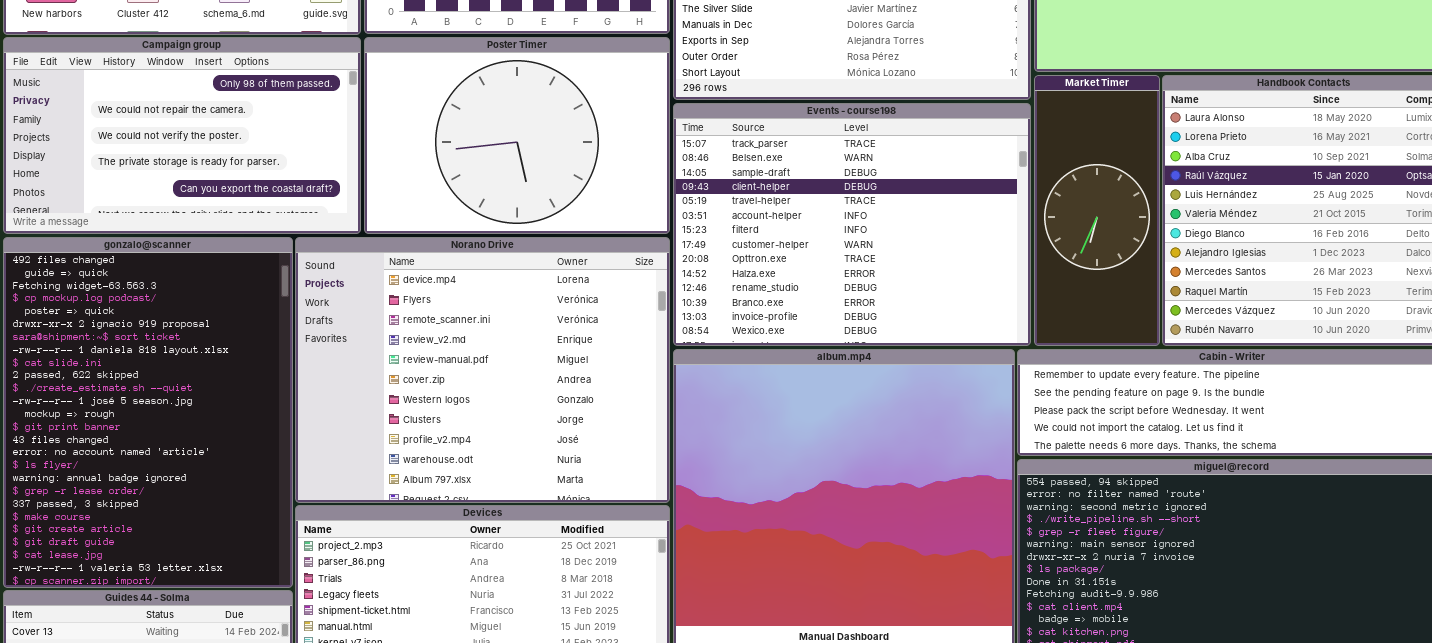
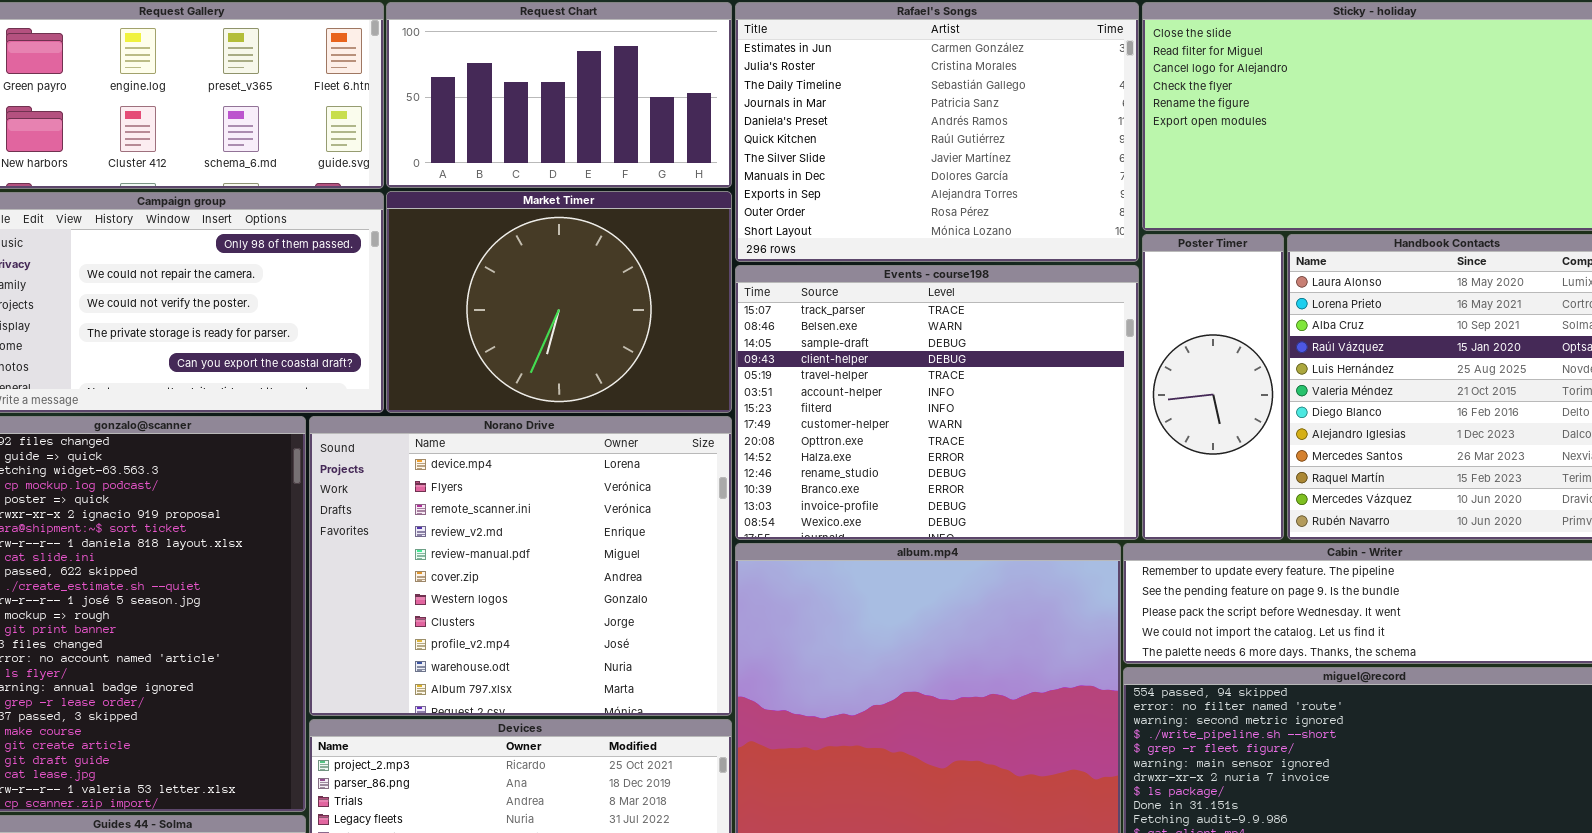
Poster Timer: [364,37,670,234] -> [1142,234,1284,540], moved, resized
Market Timer: [1034,75,1160,346] -> [386,191,732,413], moved, resized

